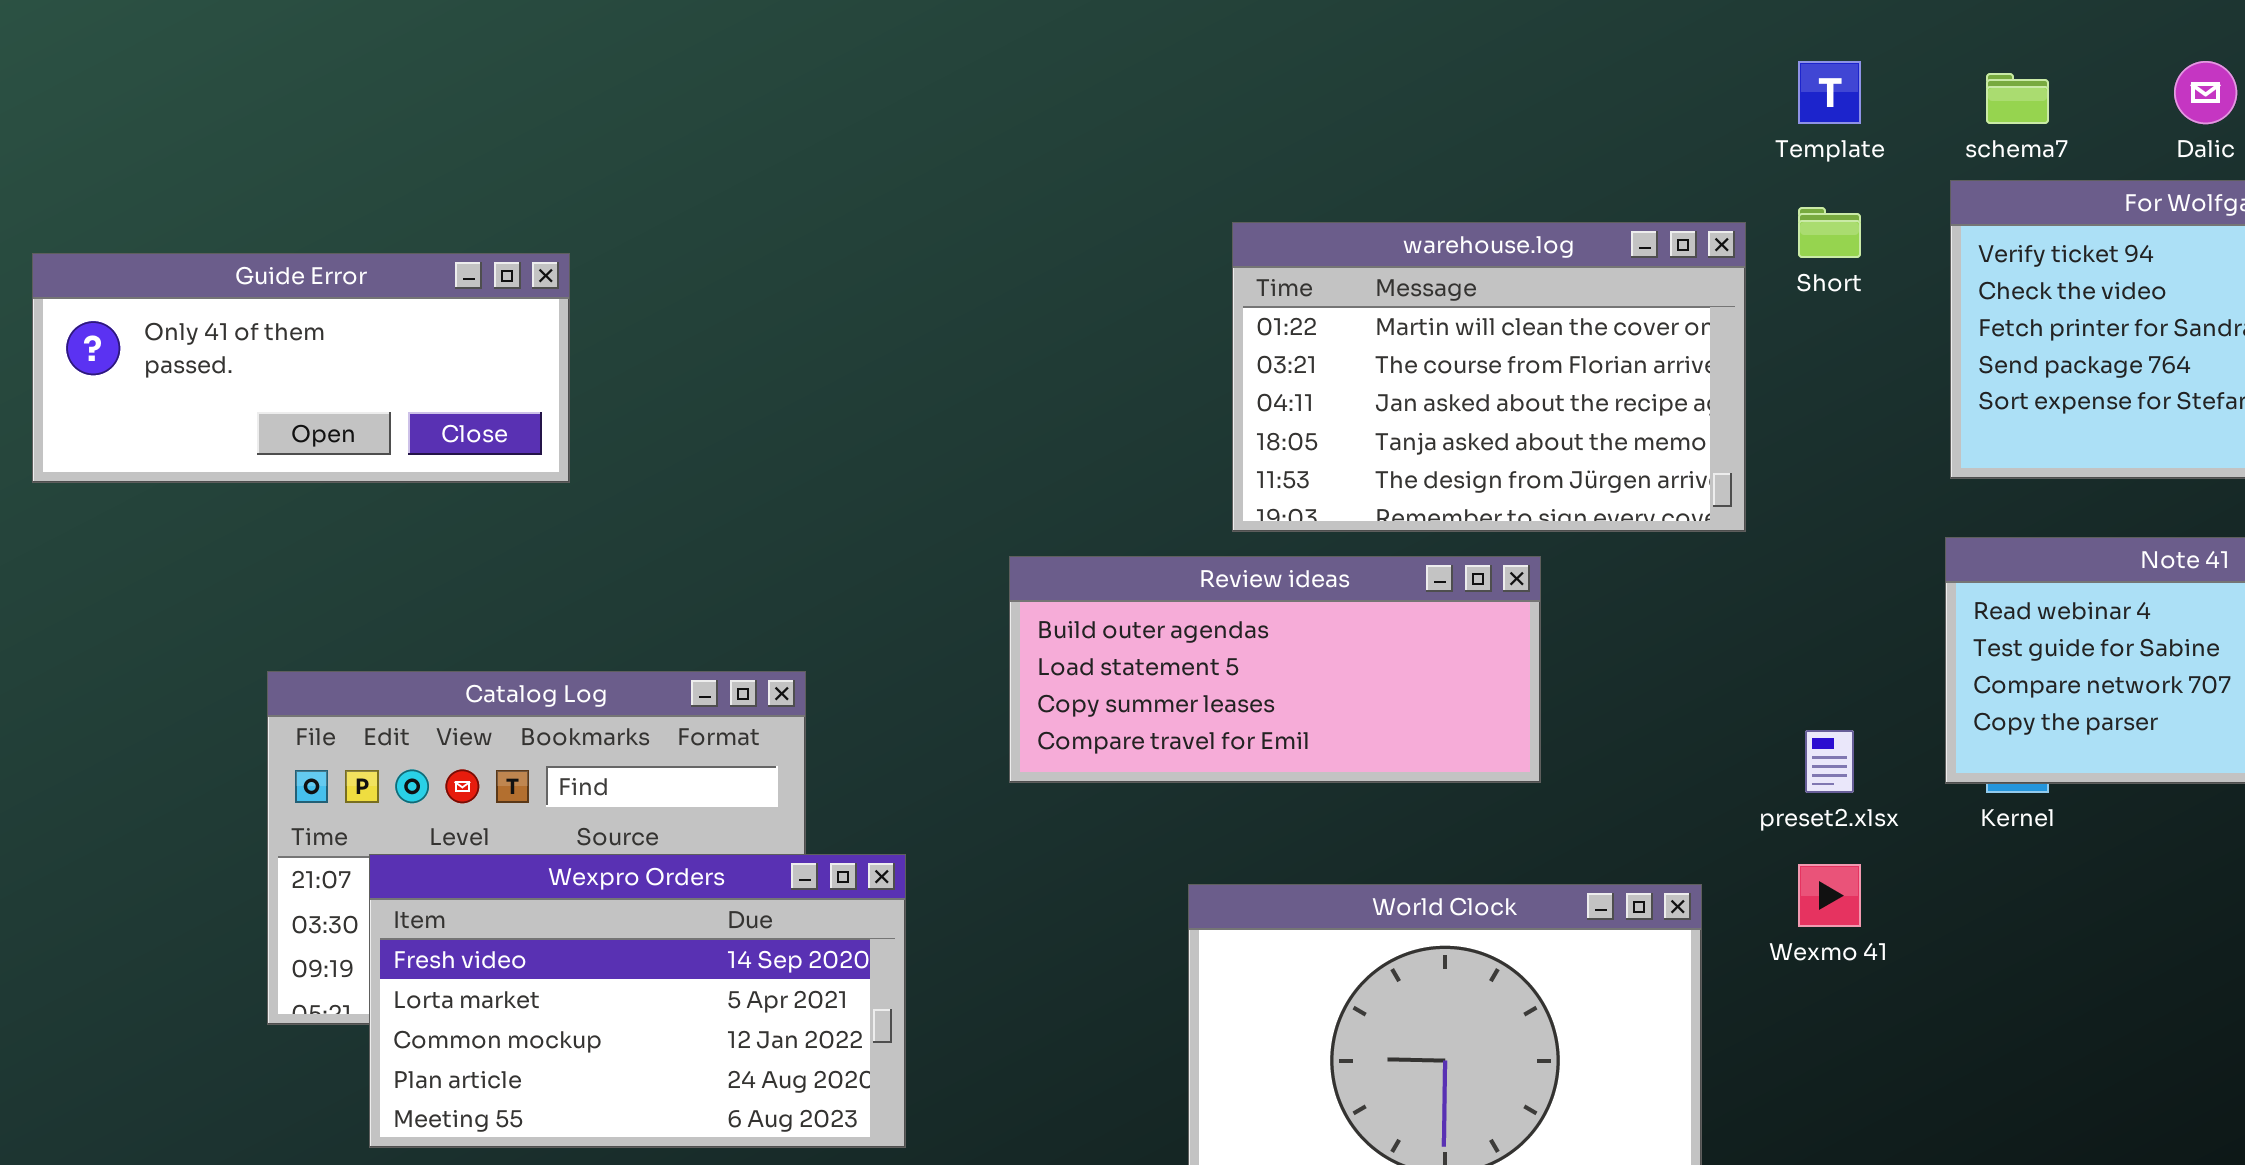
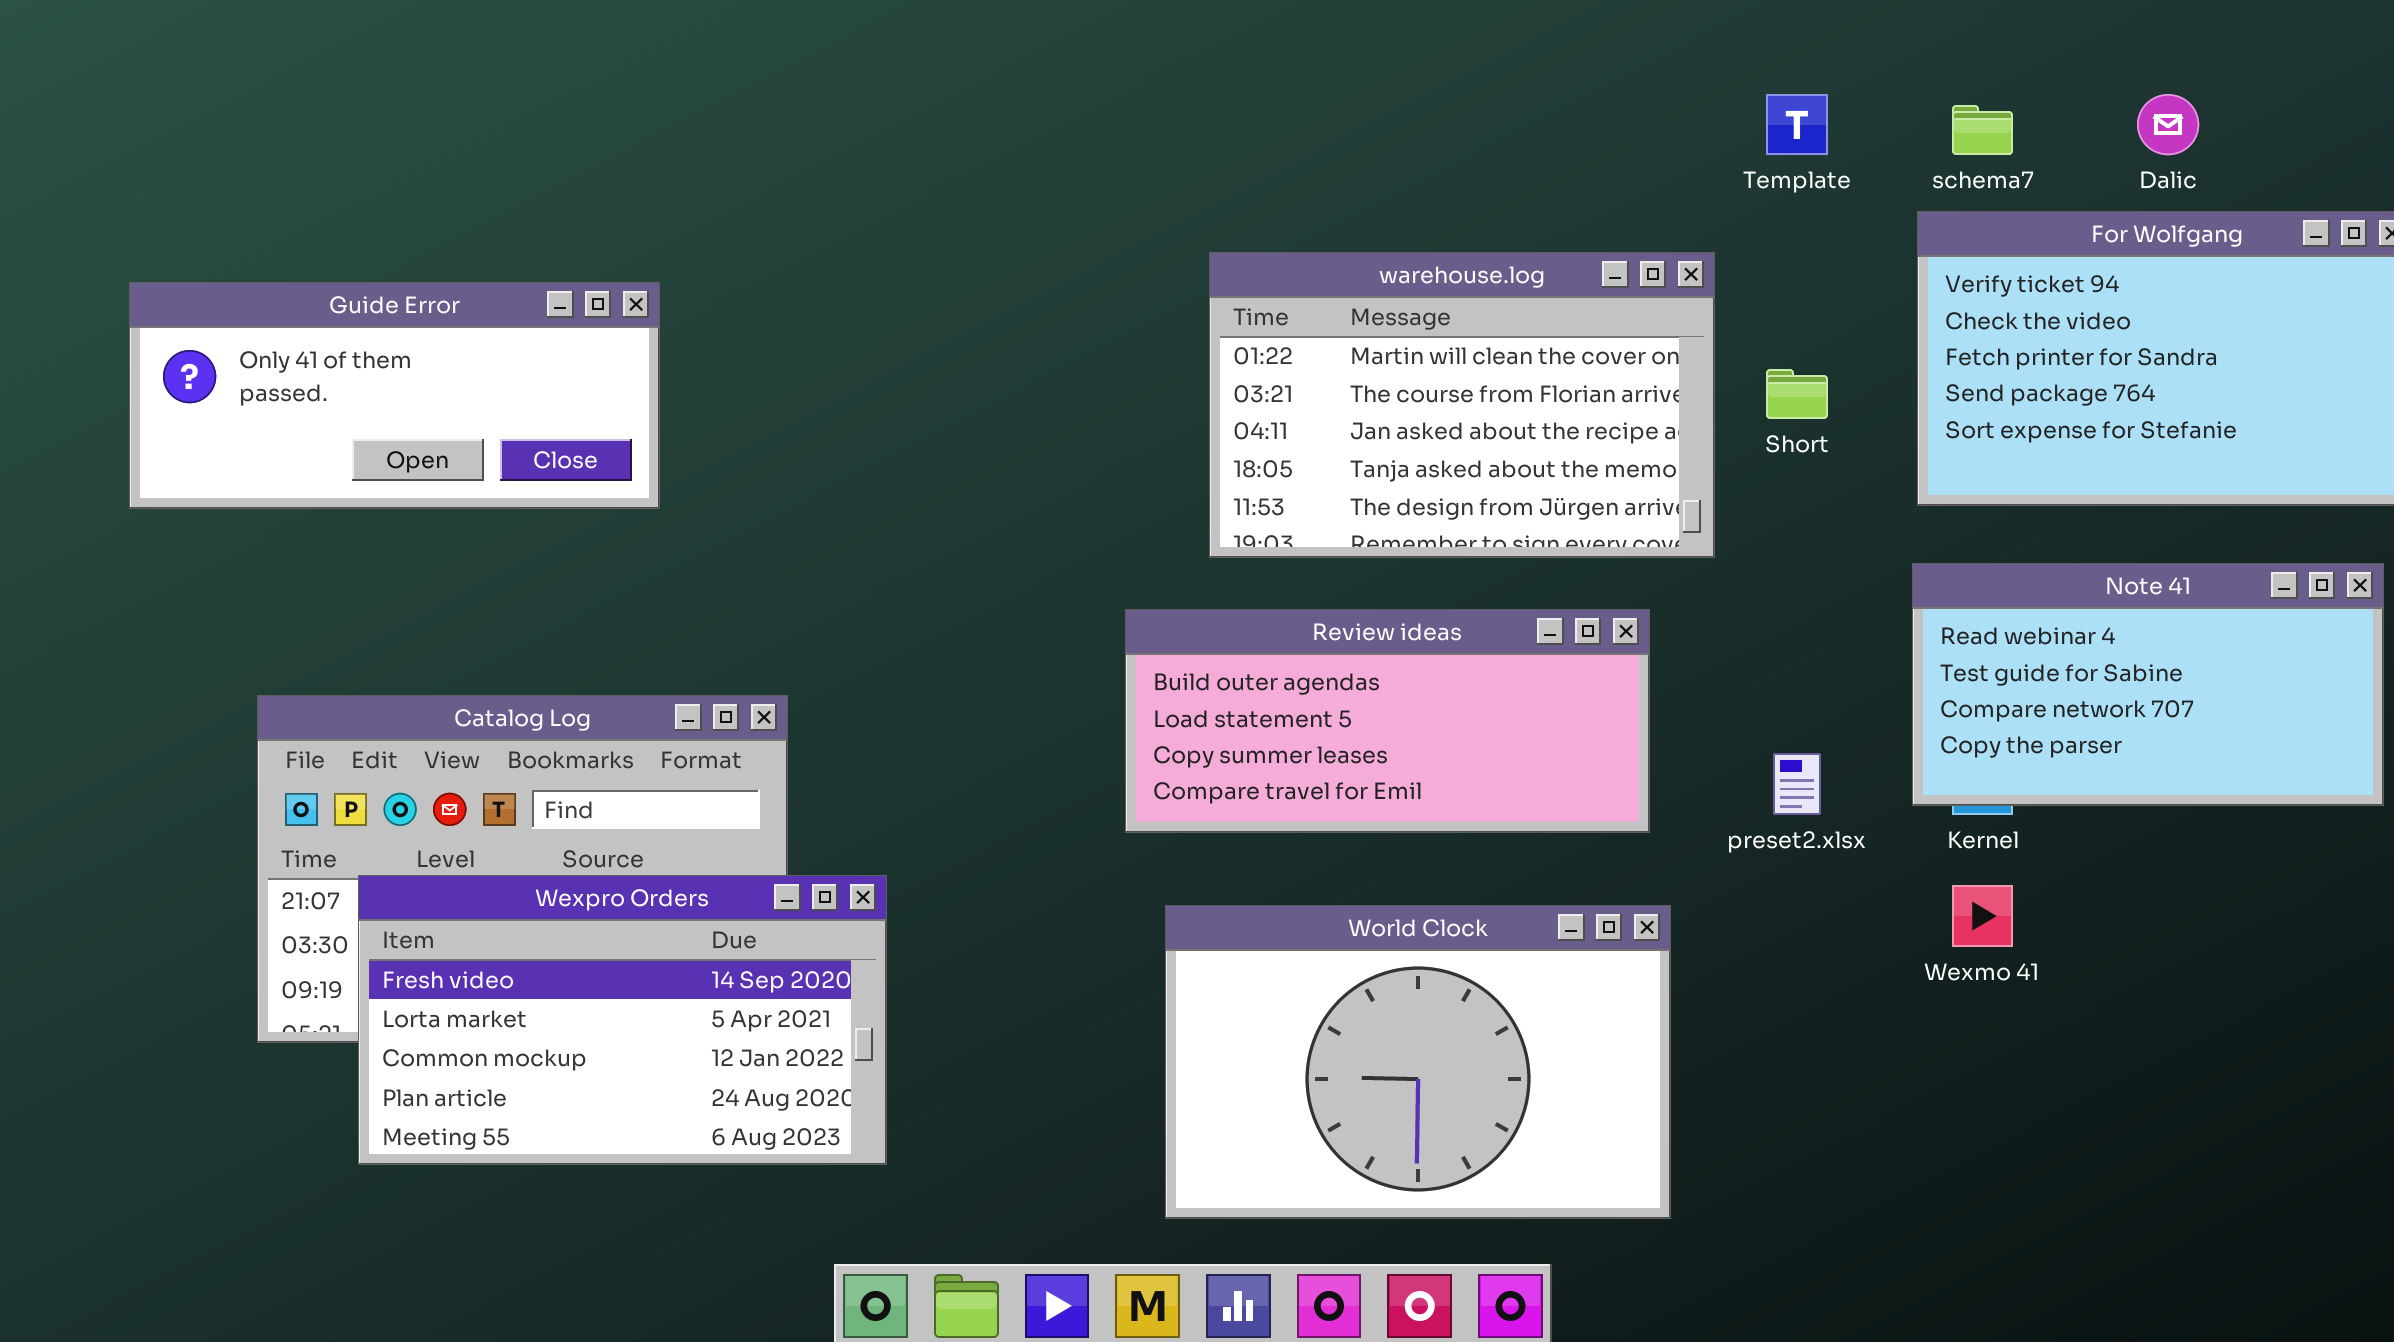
Short: [1798,207,1861,258] -> [1766,369,1828,419], moved
Guide Error: [32,253,570,483] -> [129,282,660,509], moved
Review ideas: [1009,556,1541,783] -> [1125,609,1650,833], moved
Wexmo 41: [1798,864,1861,927] -> [1952,885,2013,947], moved

